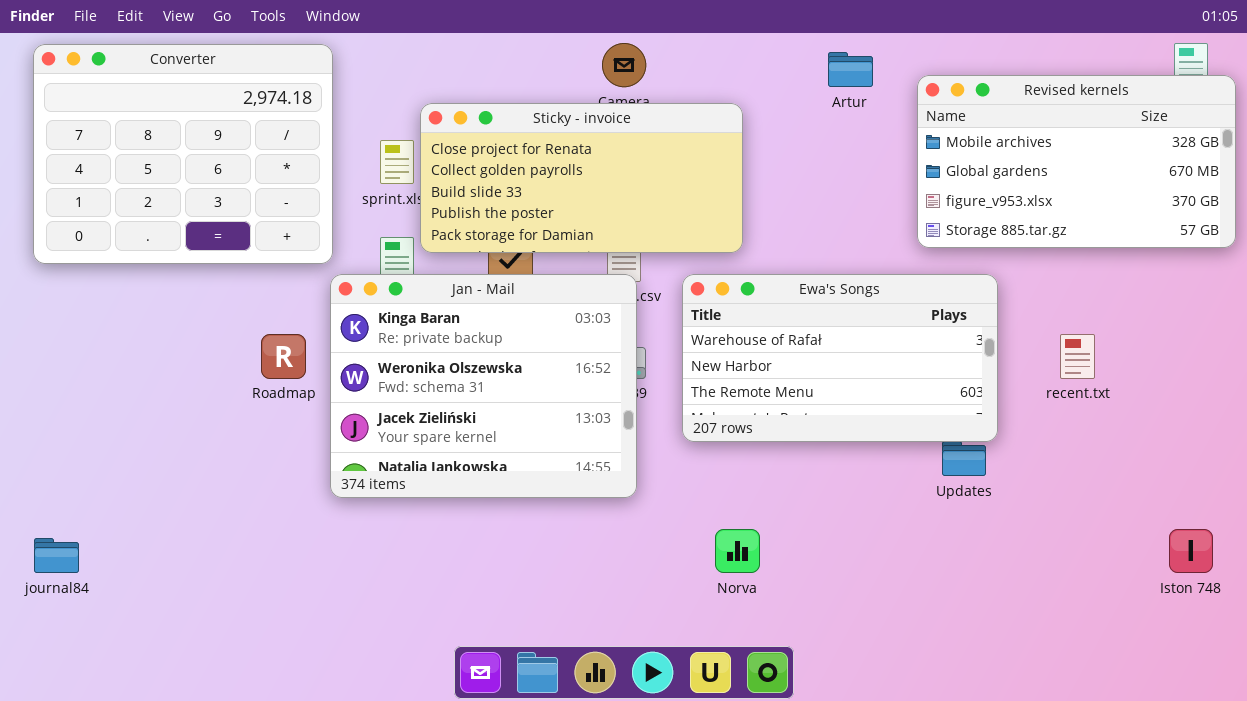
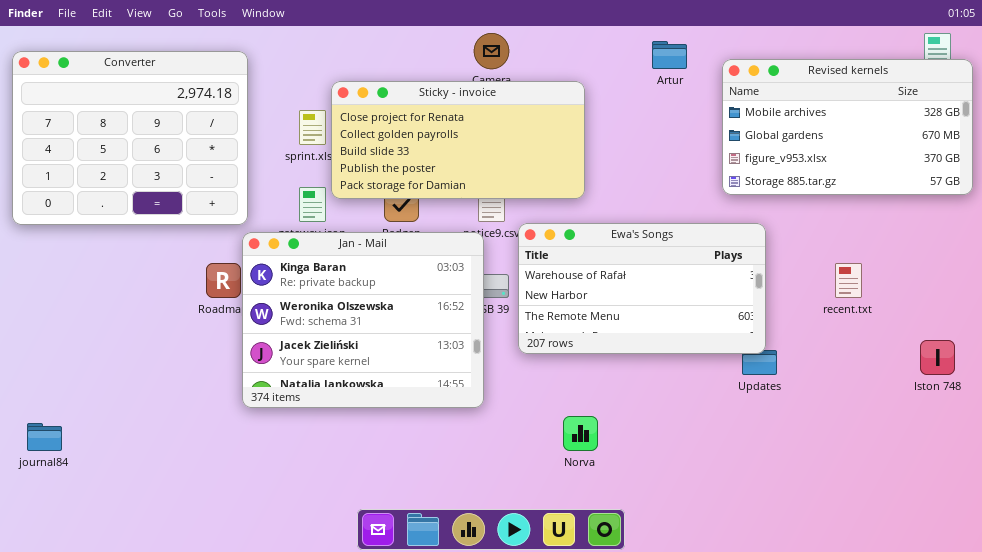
Converter: [33,44,333,264] -> [12,51,248,225], moved
Jan - Mail: [330,274,637,498] -> [242,232,484,408], moved
Ewa's Songs: [682,274,998,442] -> [518,223,766,354], moved
Iston 748: [1169,529,1213,573] -> [920,340,955,375], moved

